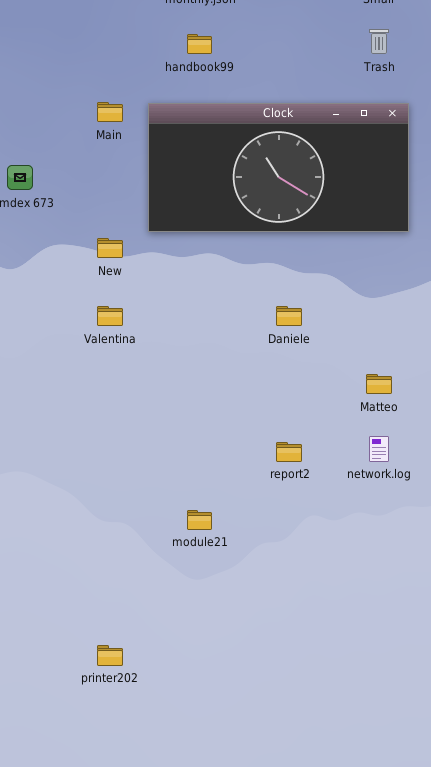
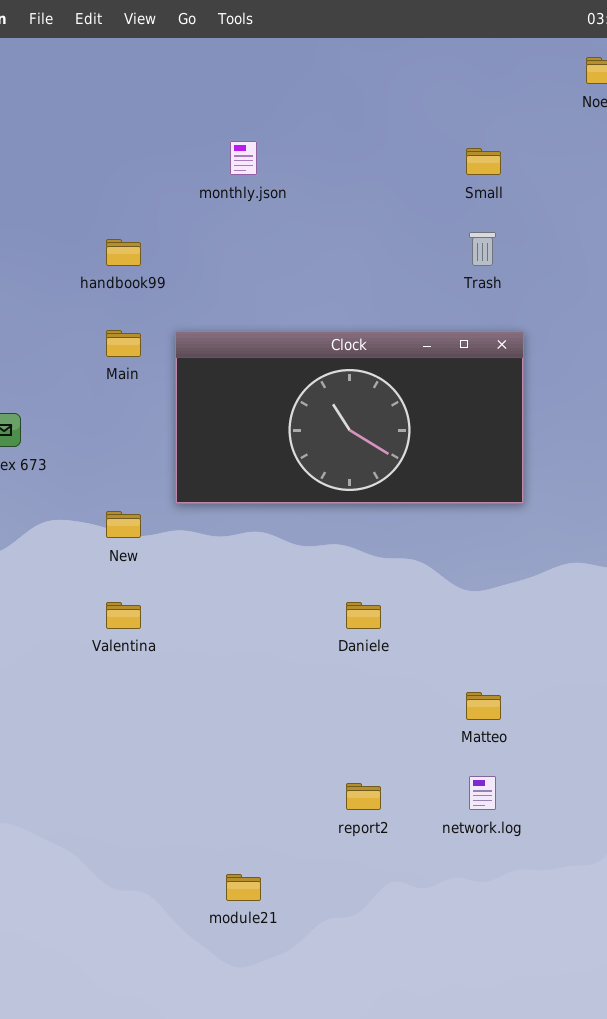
handbook99: [187,34,212,54] -> [106,239,141,266], moved

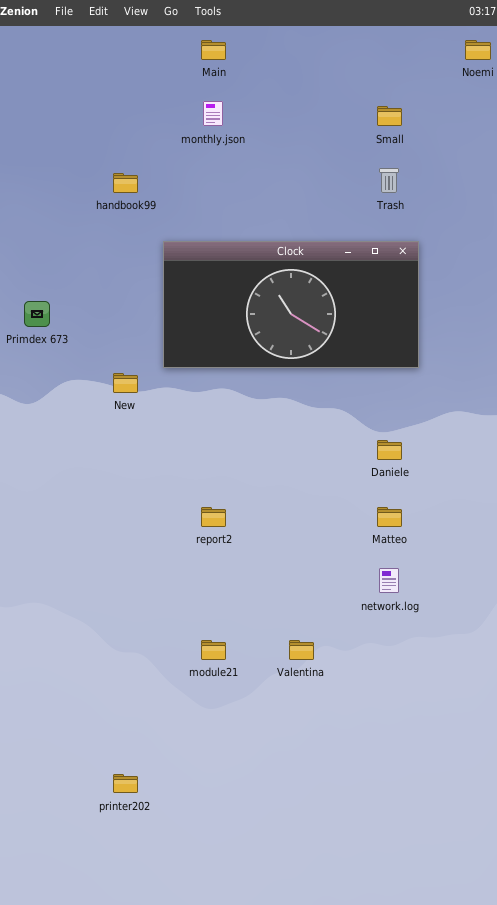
Main: [106,330,141,357] -> [201,40,226,60], moved
Valentina: [106,602,141,629] -> [289,640,314,660], moved
Daniele: [346,602,381,629] -> [377,440,402,460], moved
report2: [346,783,381,810] -> [201,507,226,527], moved

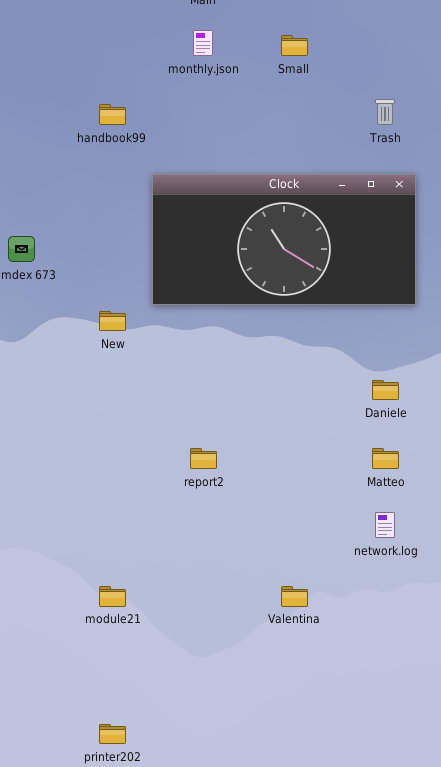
Small: [377,106,402,126] -> [281,35,308,56], moved
module21: [201,640,226,660] -> [99,586,126,607], moved

